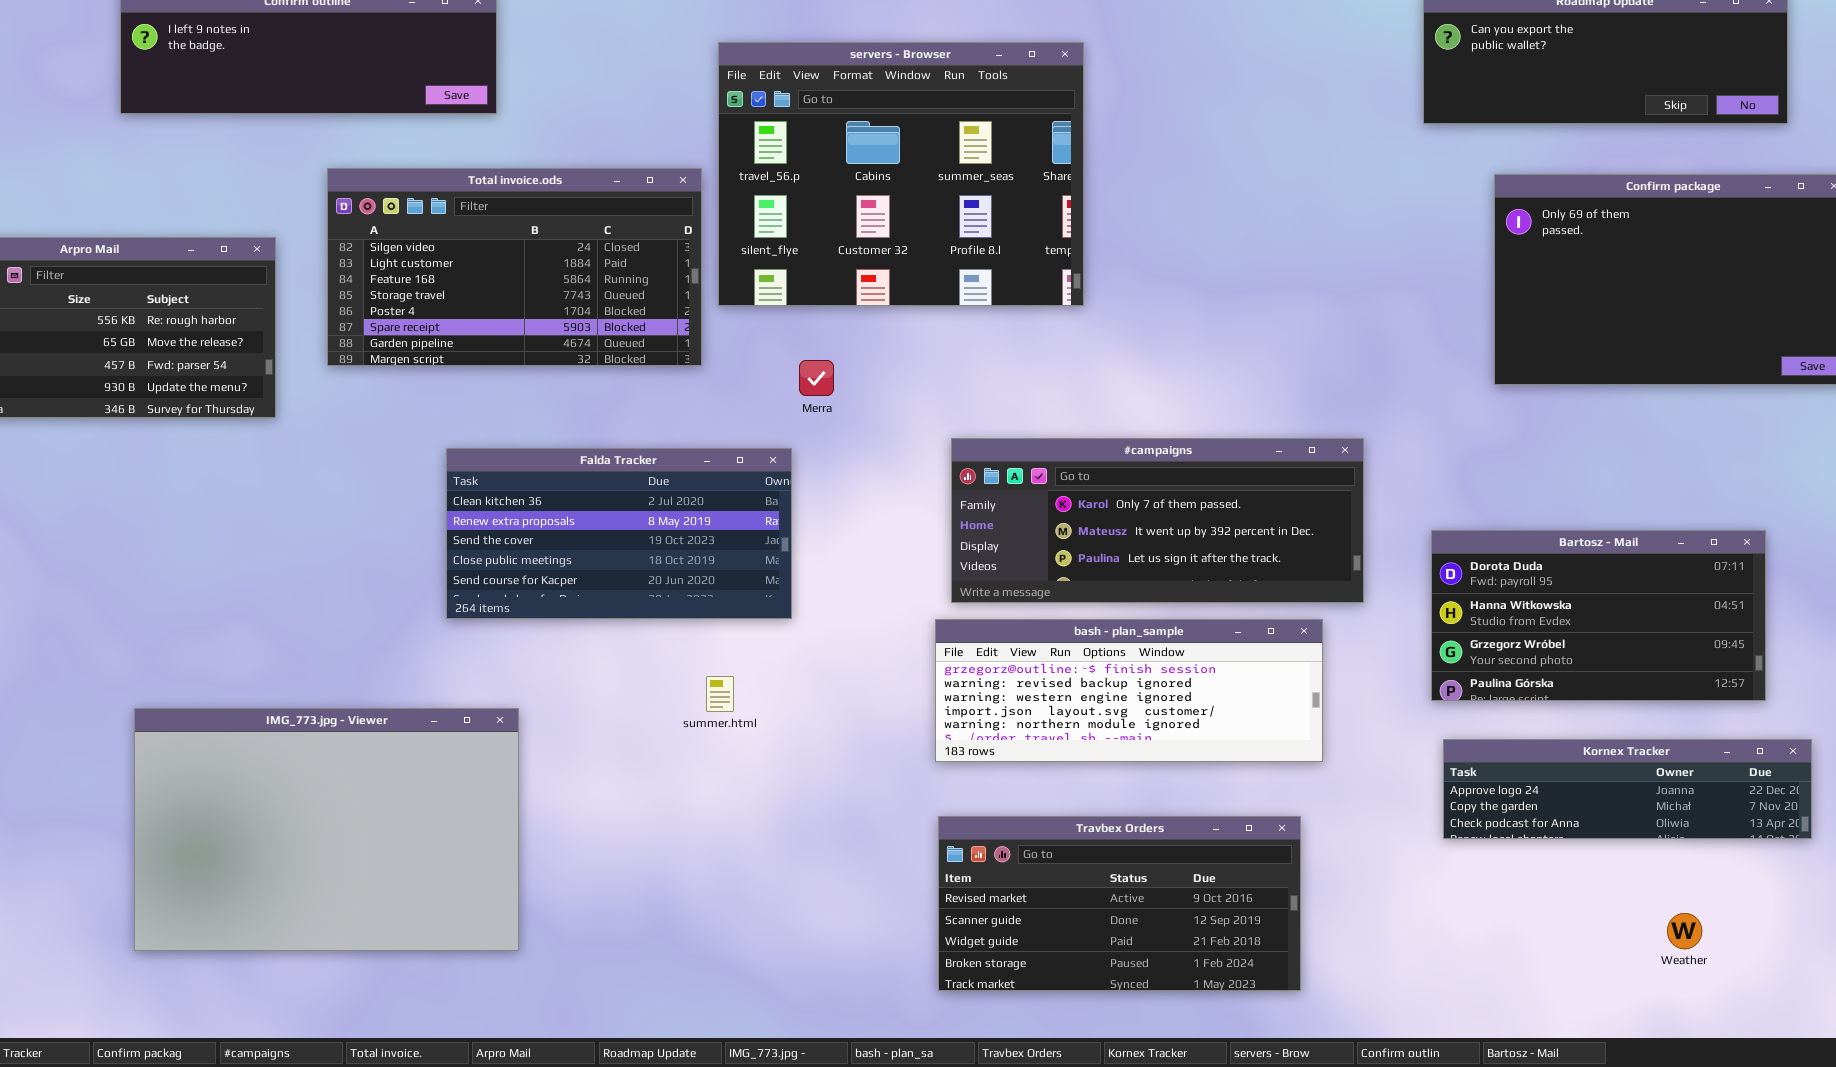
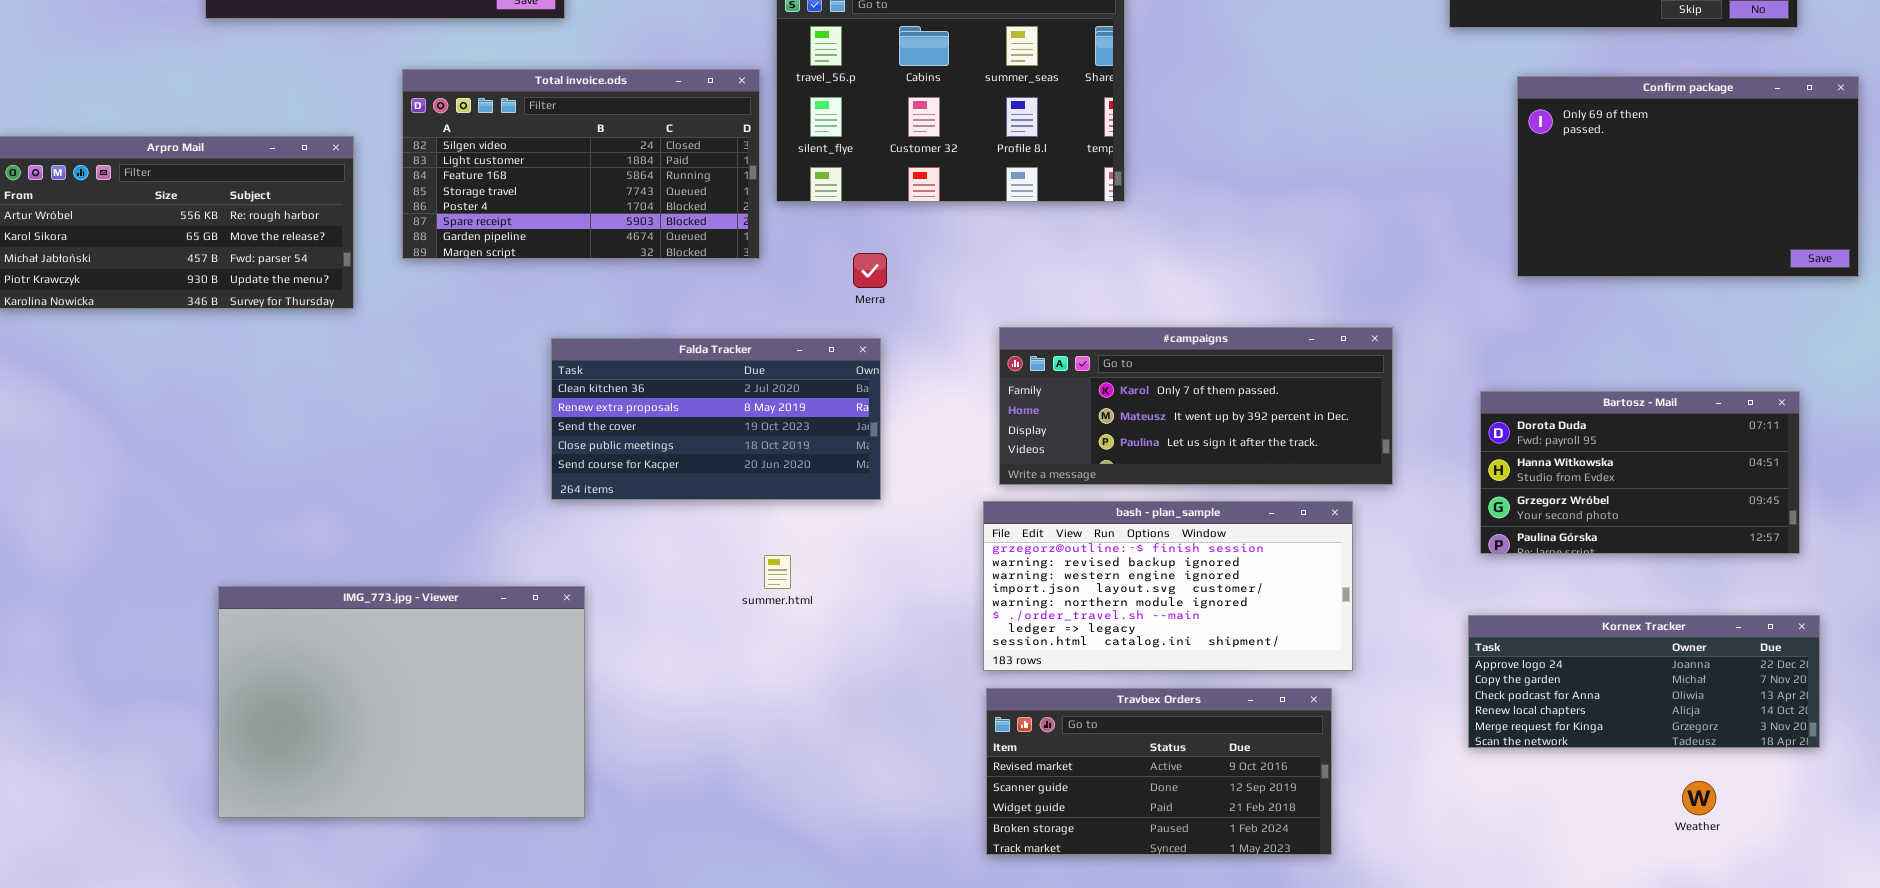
Falda Tracker: [446,448,792,619] -> [551,338,881,500], moved
Bartosz - Mail: [1431,530,1766,701] -> [1480,391,1800,554], moved
bash - plan_sample: [935,619,1323,762] -> [983,501,1353,671], resized
Kornex Tracker: [1443,739,1812,839] -> [1468,615,1820,748], resized

